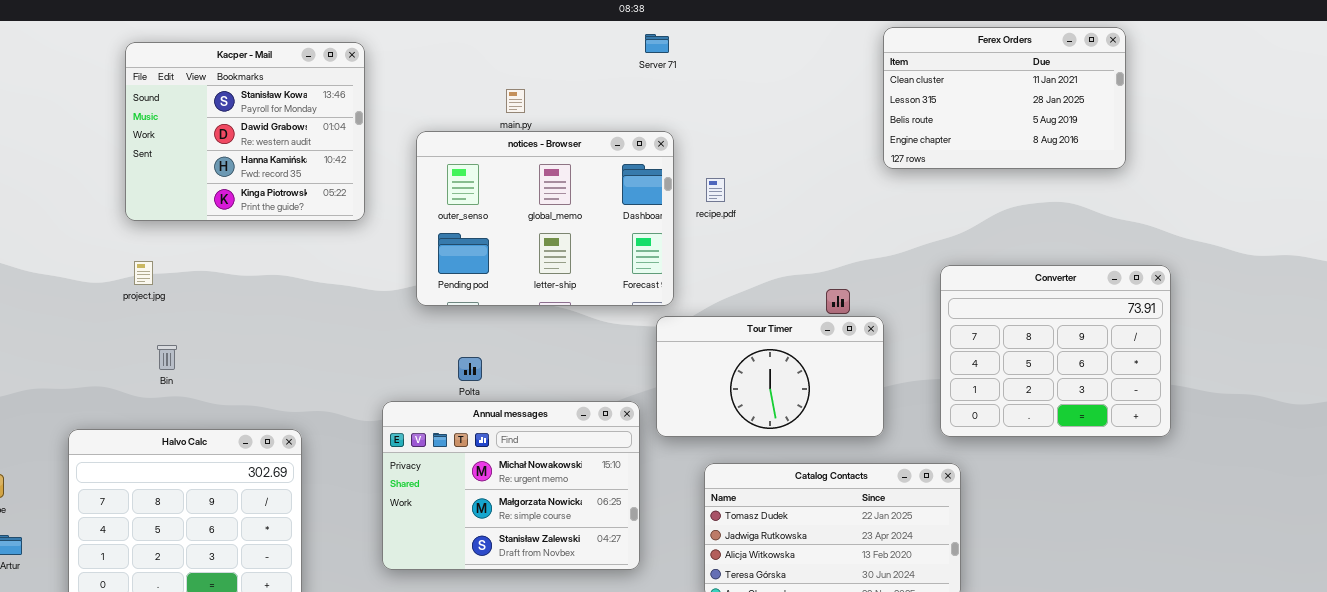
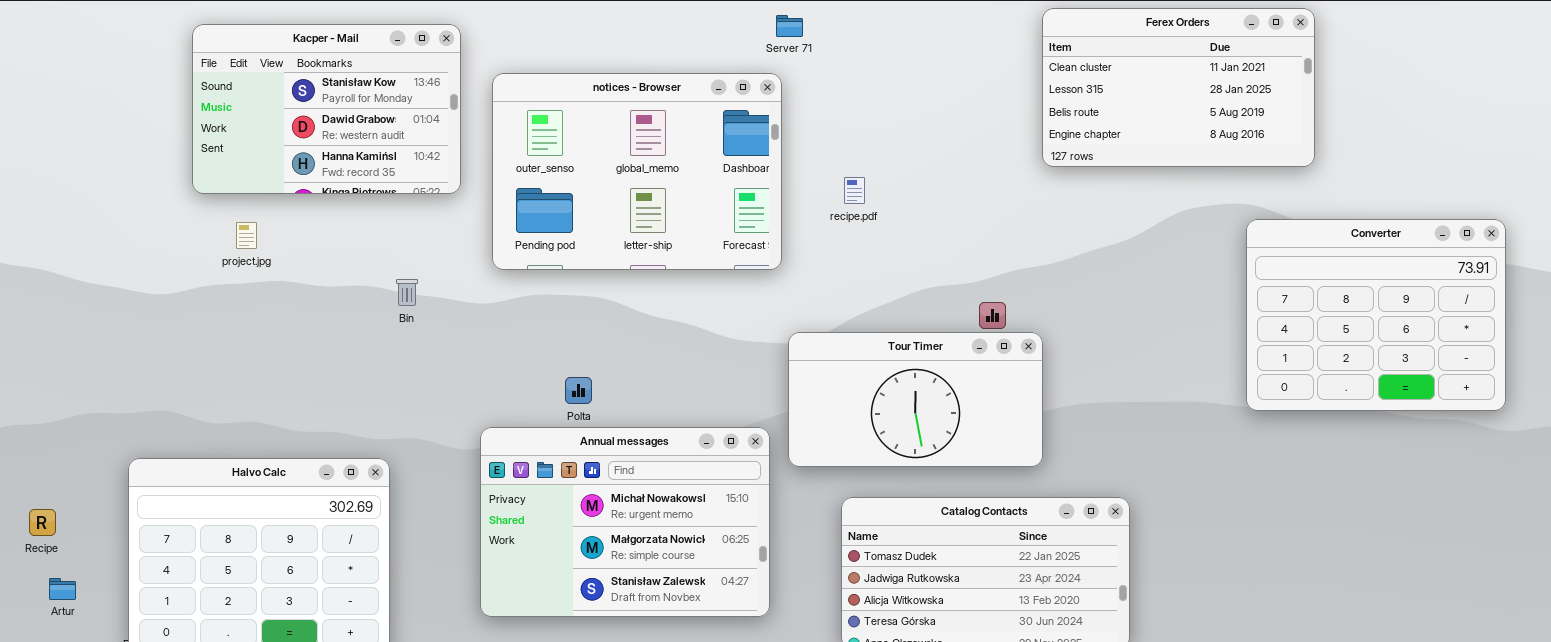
Kacper - Mail: [125,42,365,221] -> [192,24,461,194], resized
notices - Browser: [416,131,674,306] -> [492,73,782,270], moved
project.jpg: [134,261,153,285] -> [236,222,257,249], moved
Converter: [940,265,1171,437] -> [1246,219,1506,411], moved
Bin: [157,345,177,370] -> [396,279,418,306], moved

